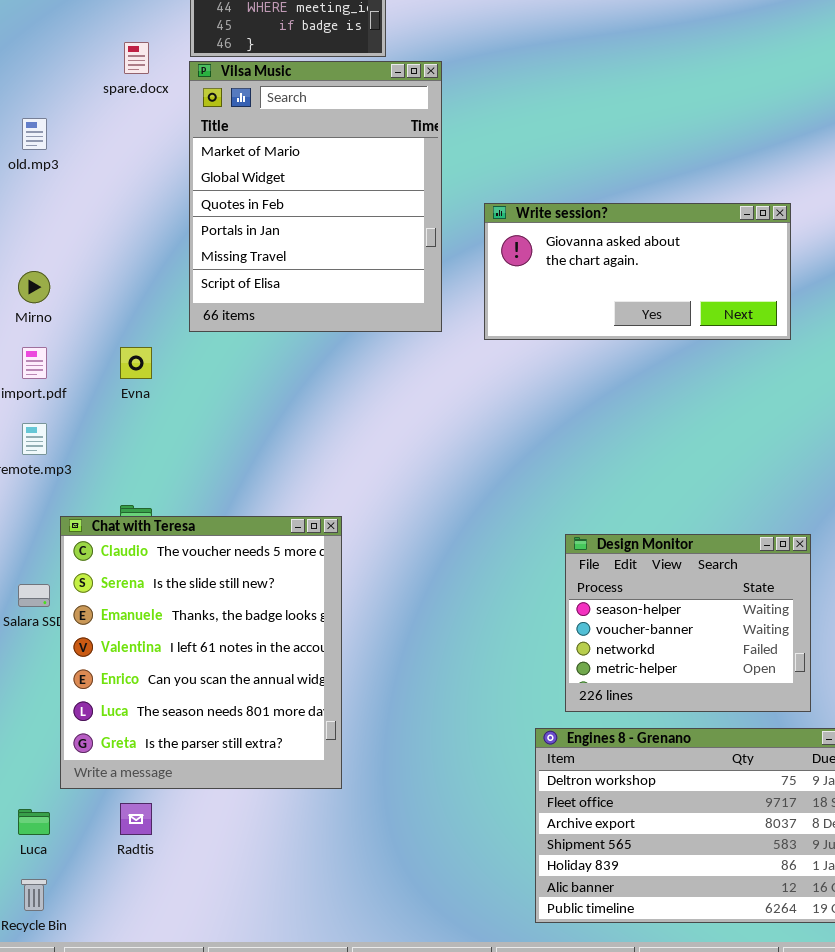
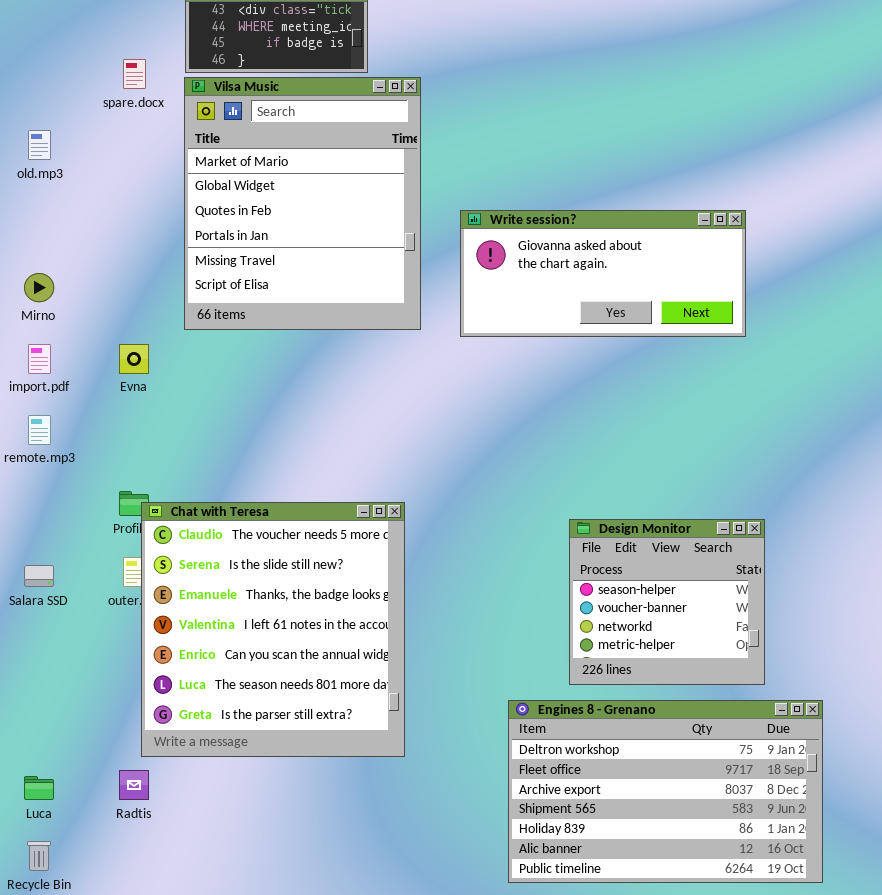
Chat with Teresa: [60,516,342,789] -> [141,502,405,757], moved
Design Monitor: [565,534,811,712] -> [569,519,765,685], resized

